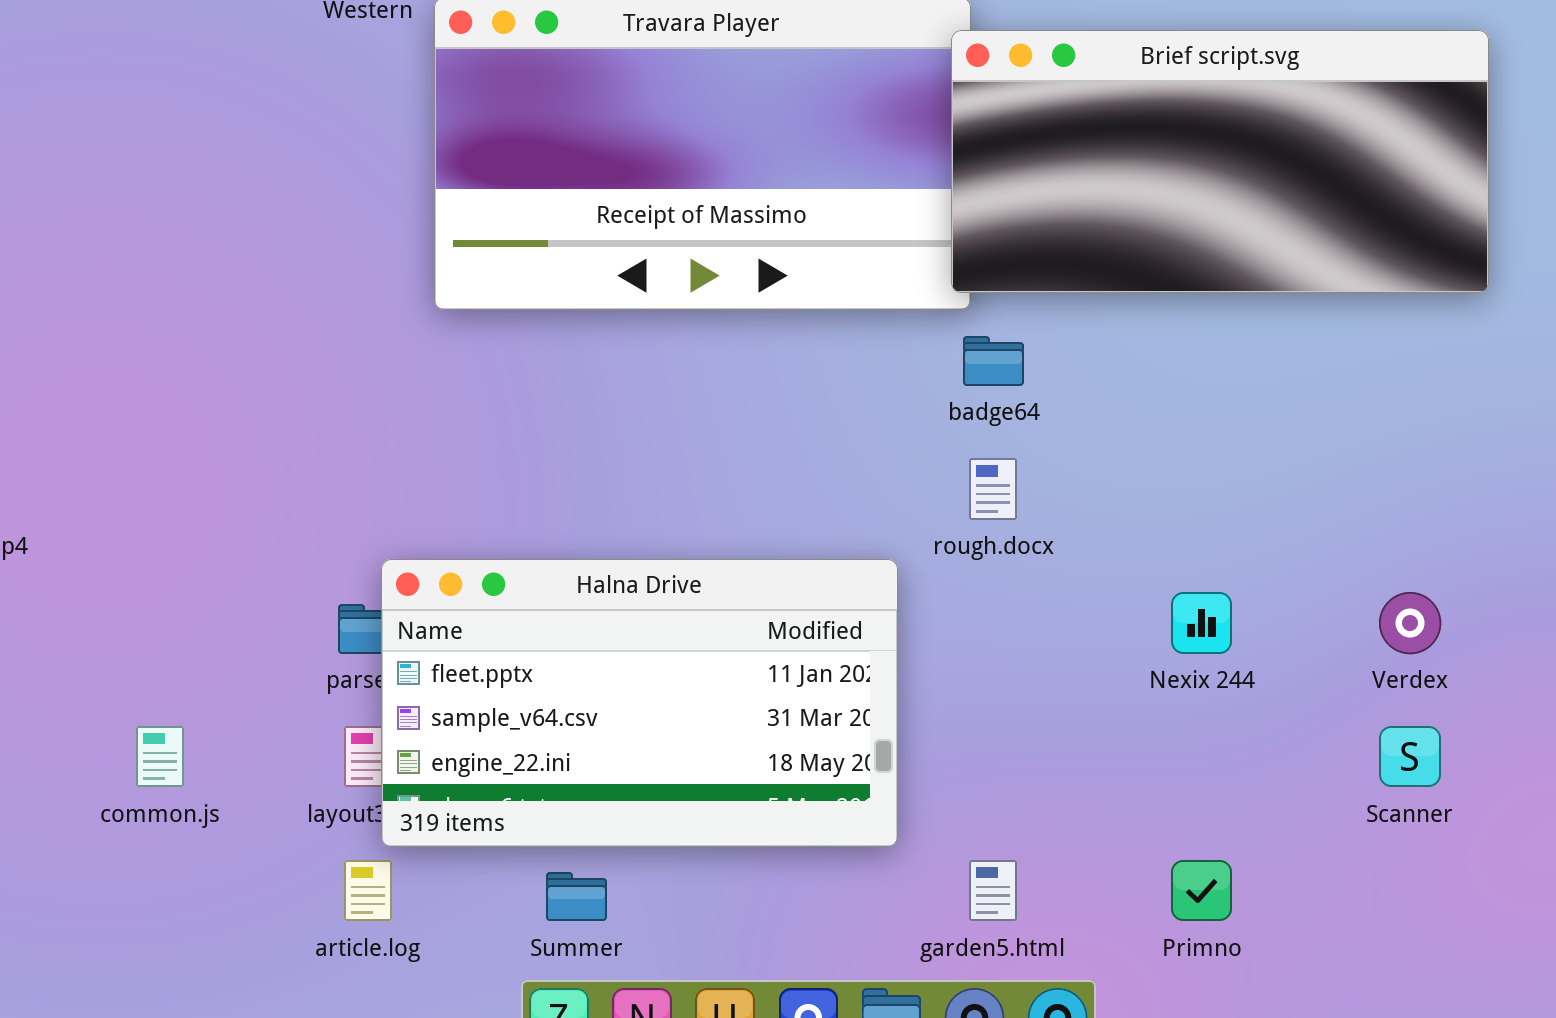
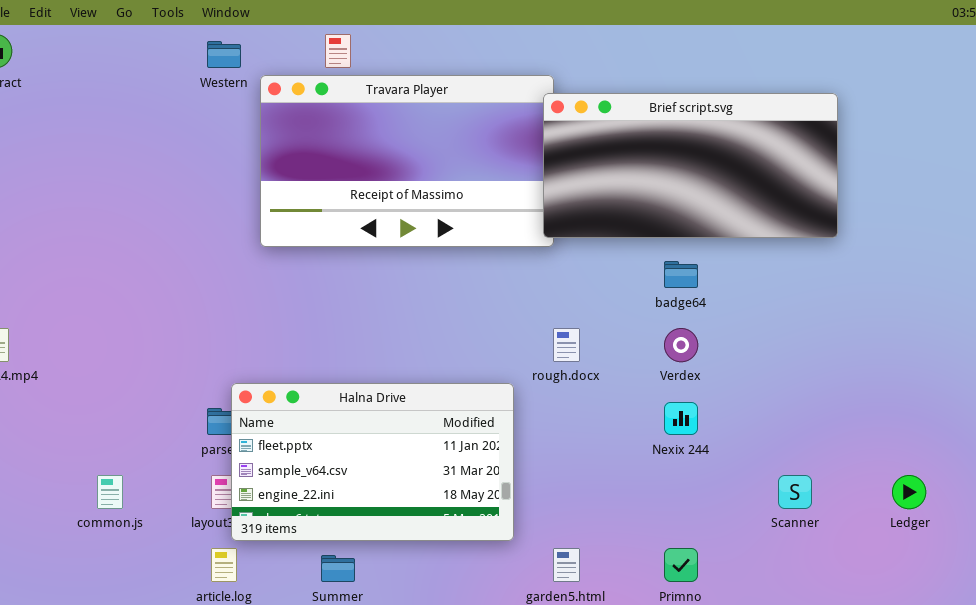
badge64: [963,336,1024,386] -> [664,261,698,288], moved
Verdex: [1379,592,1441,654] -> [664,328,698,362], moved

